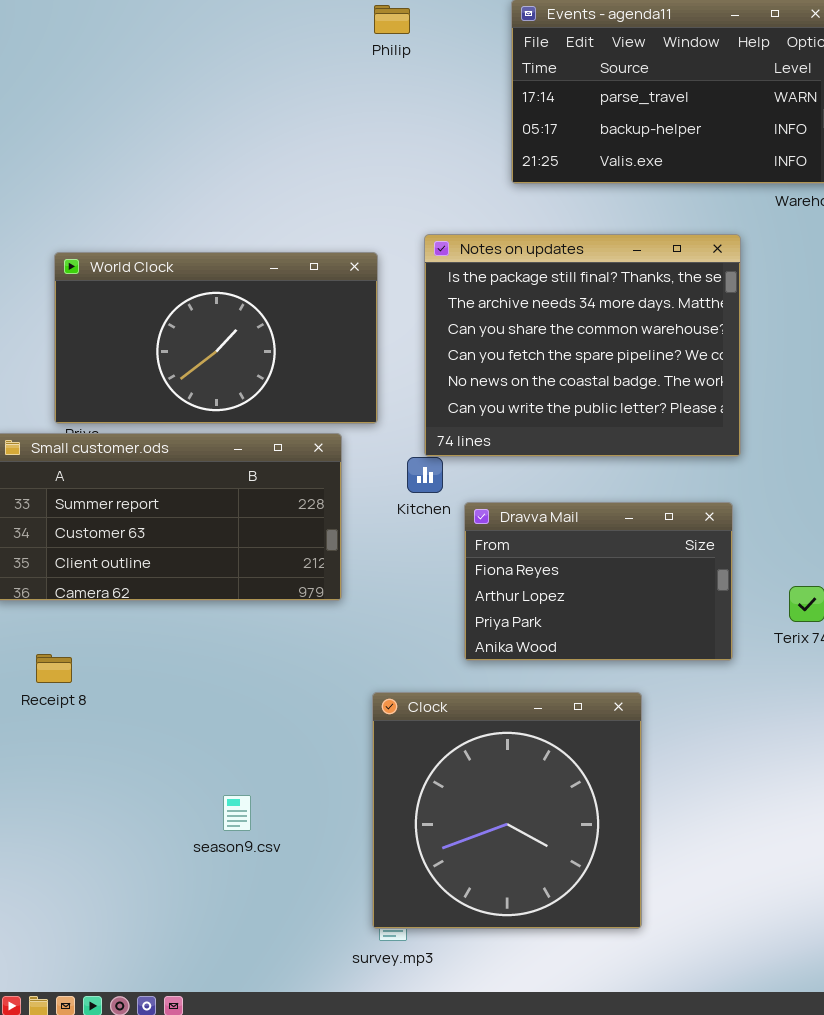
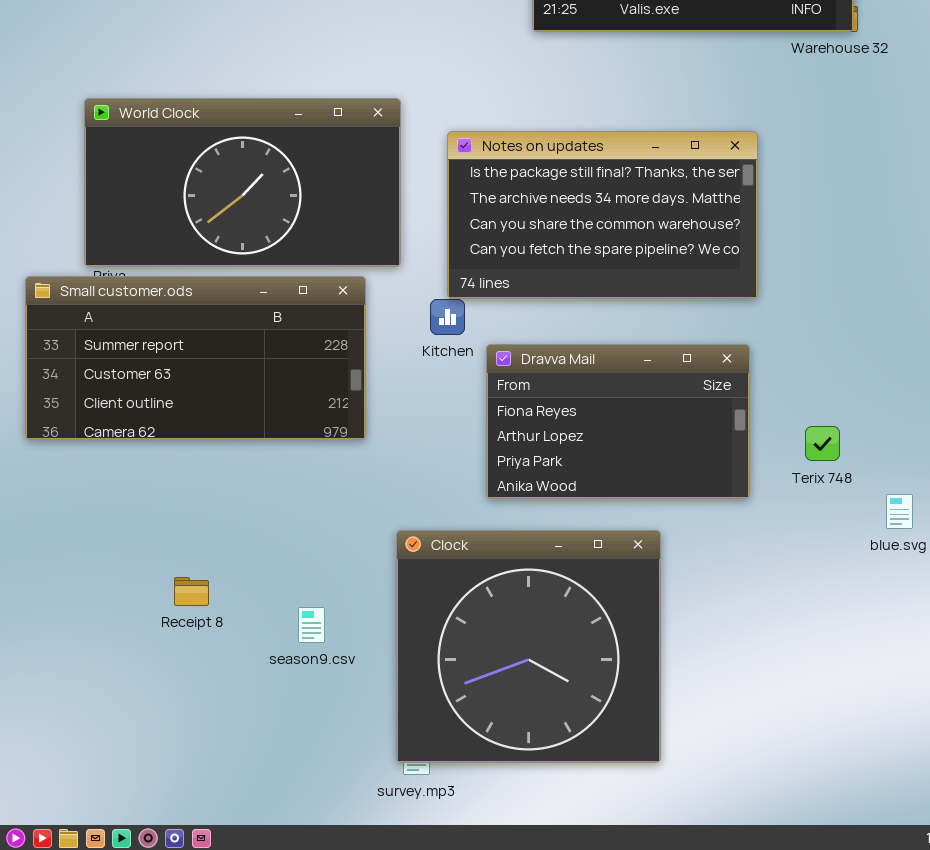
Notes on updates: [424,234,741,457] -> [447,131,758,299], resized
Receipt 8: [36,654,72,683] -> [174,577,209,606], moved
season9.csv: [223,795,251,831] -> [298,607,325,643], moved

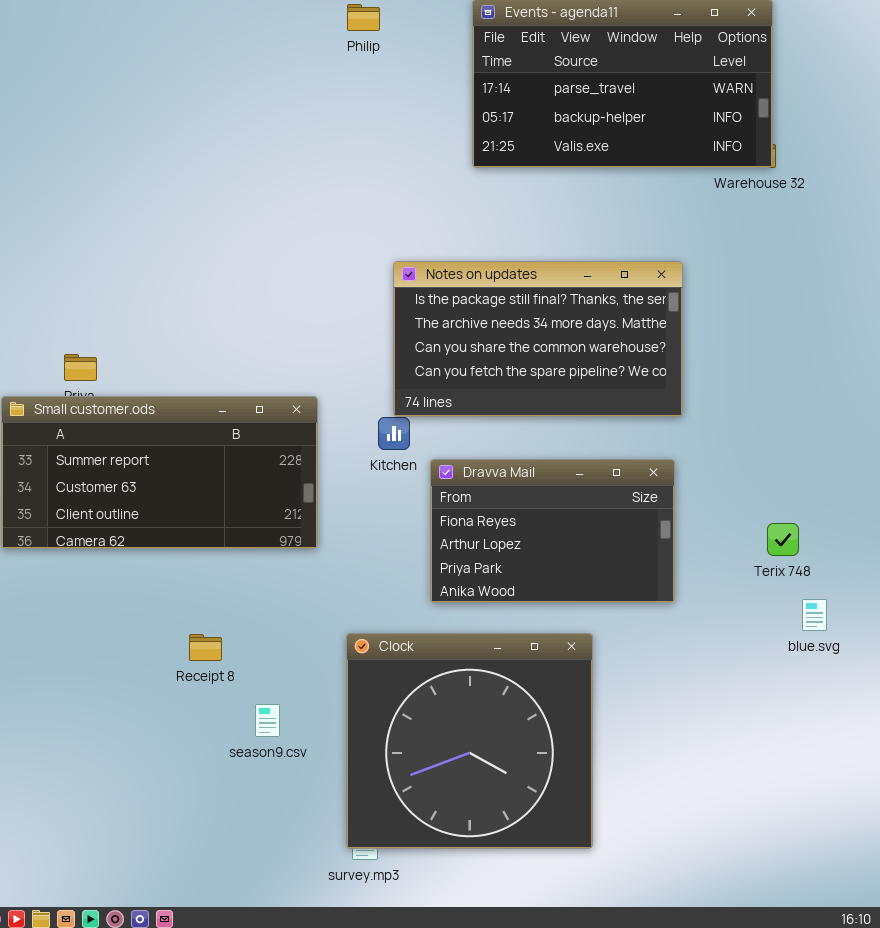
World Clock: [84,98,401,267] -> none, closed
Terix 748: [805,426,840,461] -> [767,523,799,556], moved
Receipt 8: [174,577,209,606] -> [189,634,222,661], moved

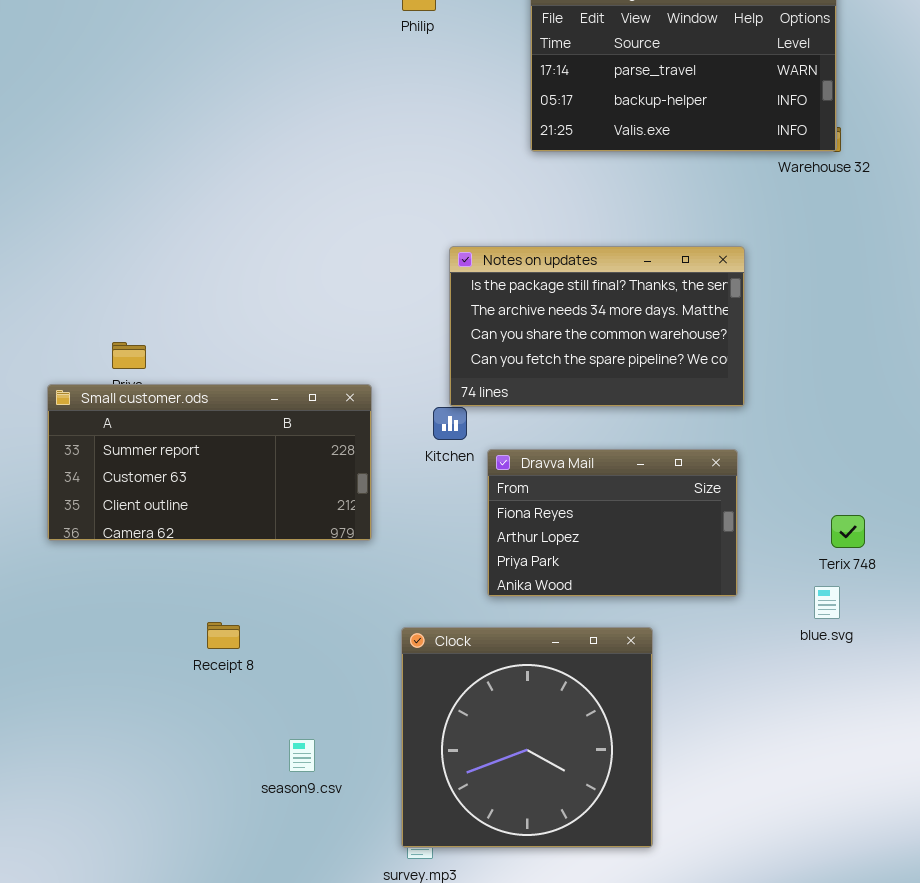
blue.svg: [802,599,827,631] -> [814,586,840,619], moved
Receipt 8: [189,634,222,661] -> [207,622,240,649], moved
season9.csv: [255,704,280,737] -> [289,739,315,772], moved

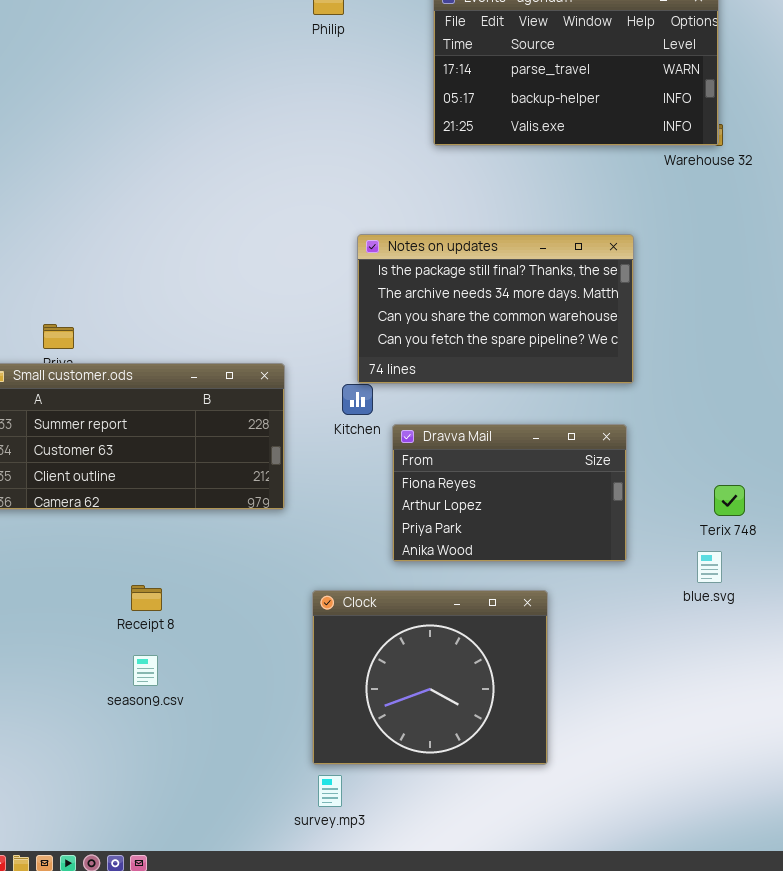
Clock: [401,627,653,848] -> [312,590,548,765], resized
season9.csv: [289,739,315,772] -> [133,655,158,686], moved

